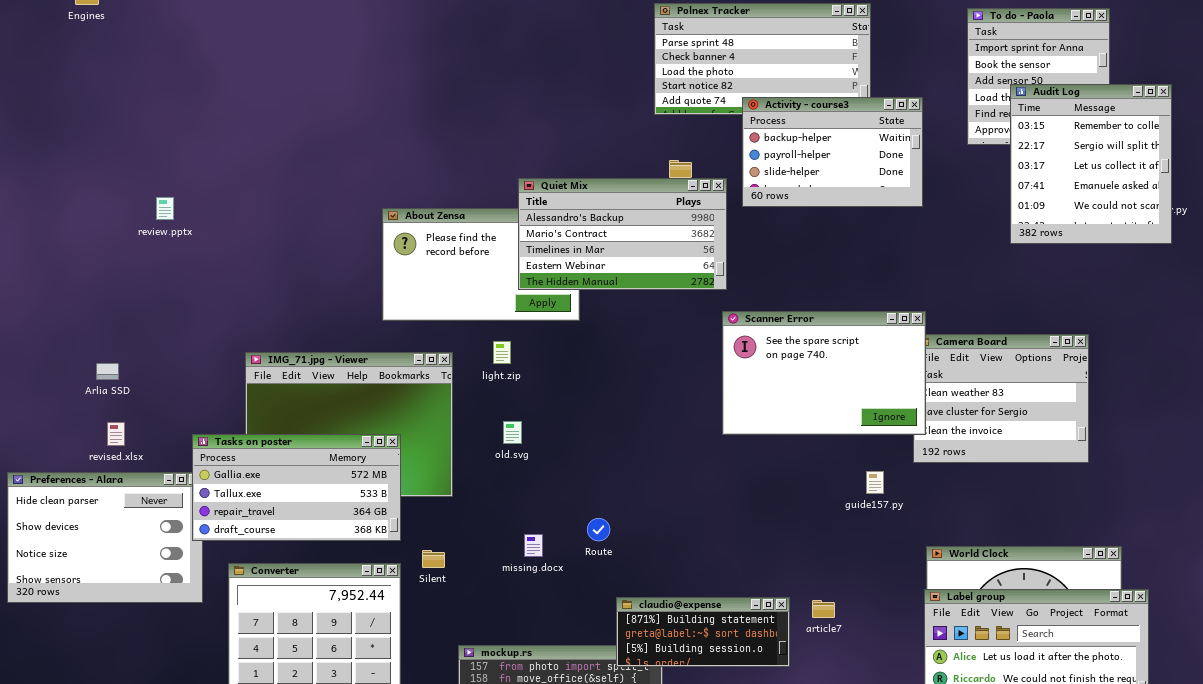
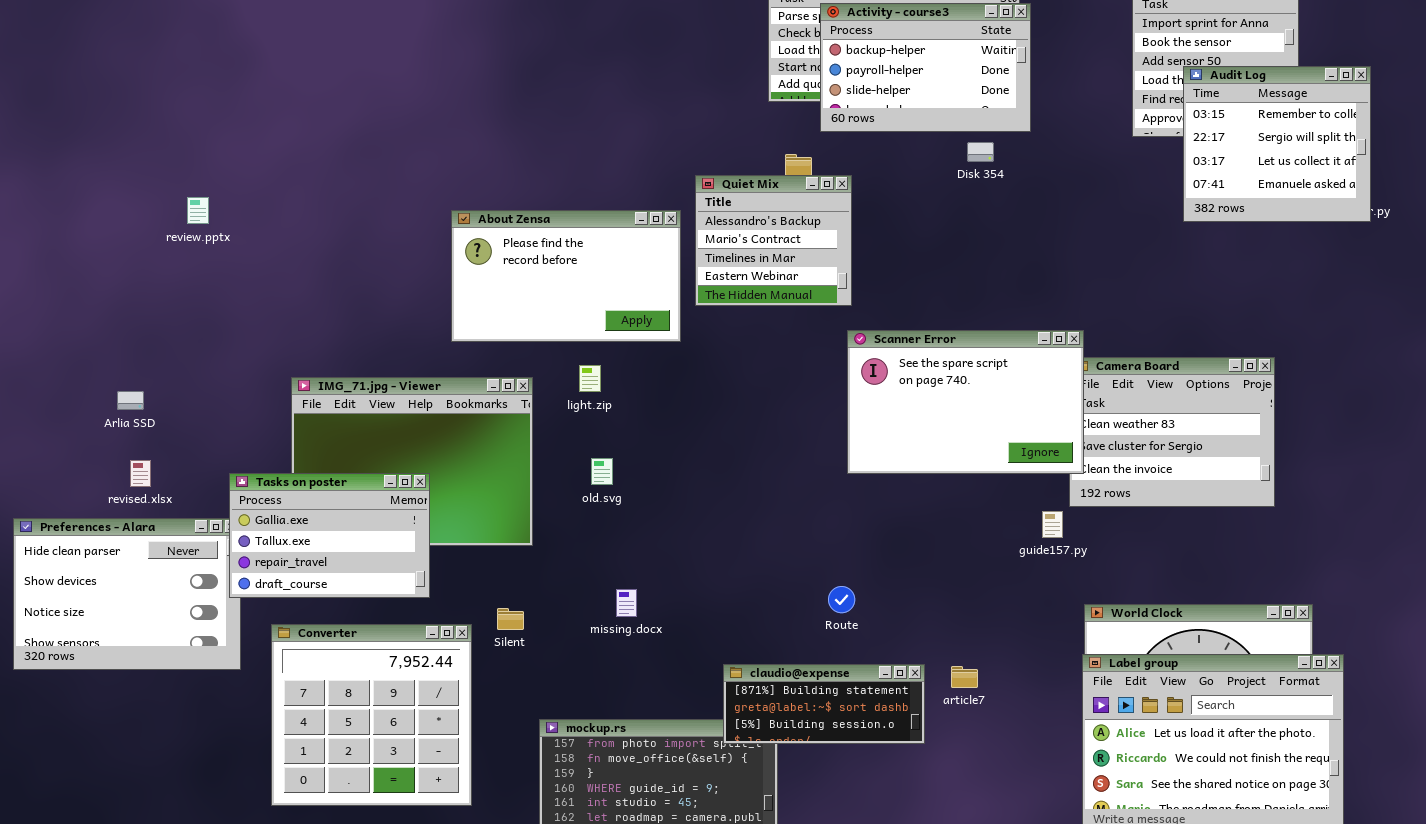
Audit Log: [1010,84,1172,244] -> [1183,66,1371,222], resized
Activity - course3: [742,97,923,207] -> [820,3,1031,132], moved
Quiet Mix: [518,178,727,290] -> [695,175,852,306], resized
Tasks on poster: [192,434,401,541] -> [229,473,430,598], resized
guide157.py: [866,471,884,494] -> [1042,511,1063,538], moved
Route: [587,518,610,541] -> [828,586,855,613], moved

